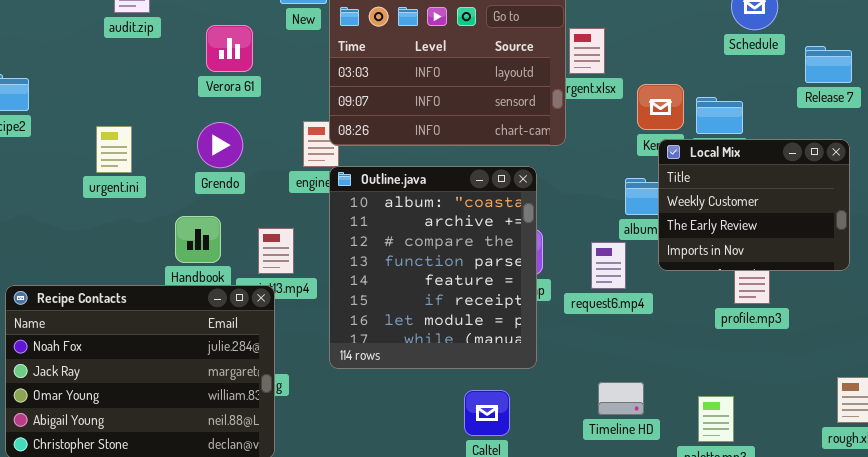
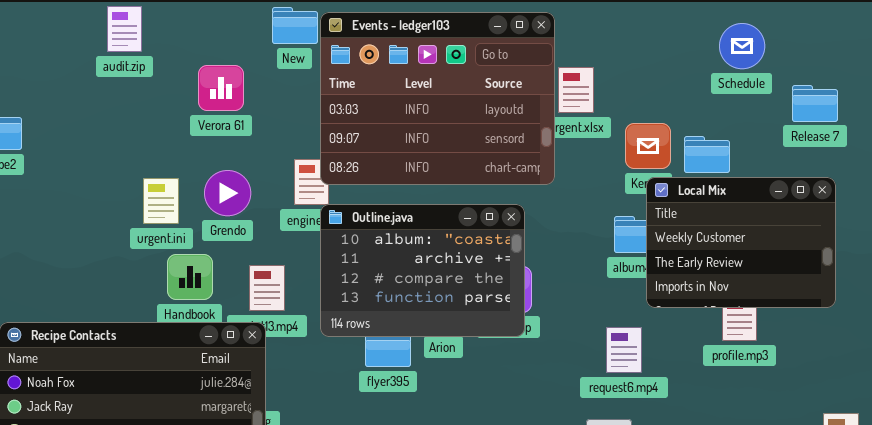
Grendo: [197,122,243,168] -> [204,170,251,216], moved
urgent.ini: [96,126,132,173] -> [143,178,179,224], moved
Outline.java: [329,166,537,369] -> [320,204,525,337], resized
request6.mp4: [591,242,626,289] -> [606,327,642,373], moved

